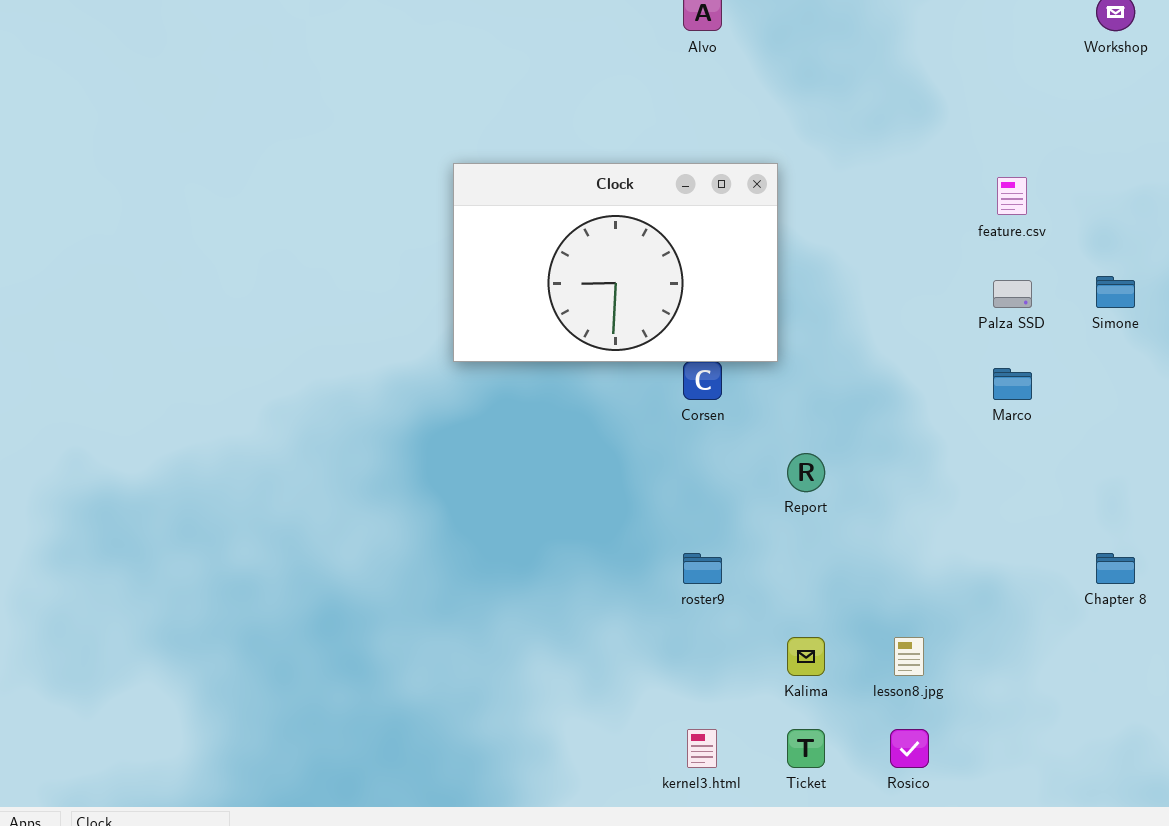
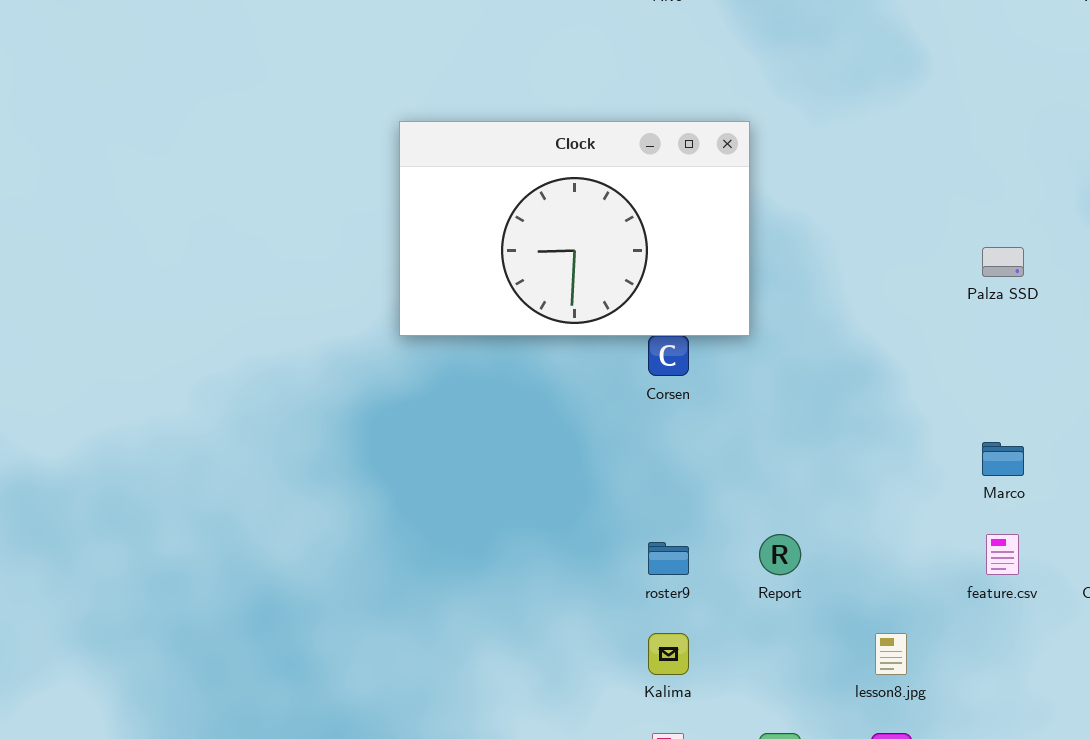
feature.csv: [997,177,1027,215] -> [986,534,1019,575], moved
Marco: [993,368,1032,400] -> [982,442,1024,476], moved
Report: [787,453,825,492] -> [759,534,801,575], moved
Kalima: [787,637,825,676] -> [648,633,689,675], moved

